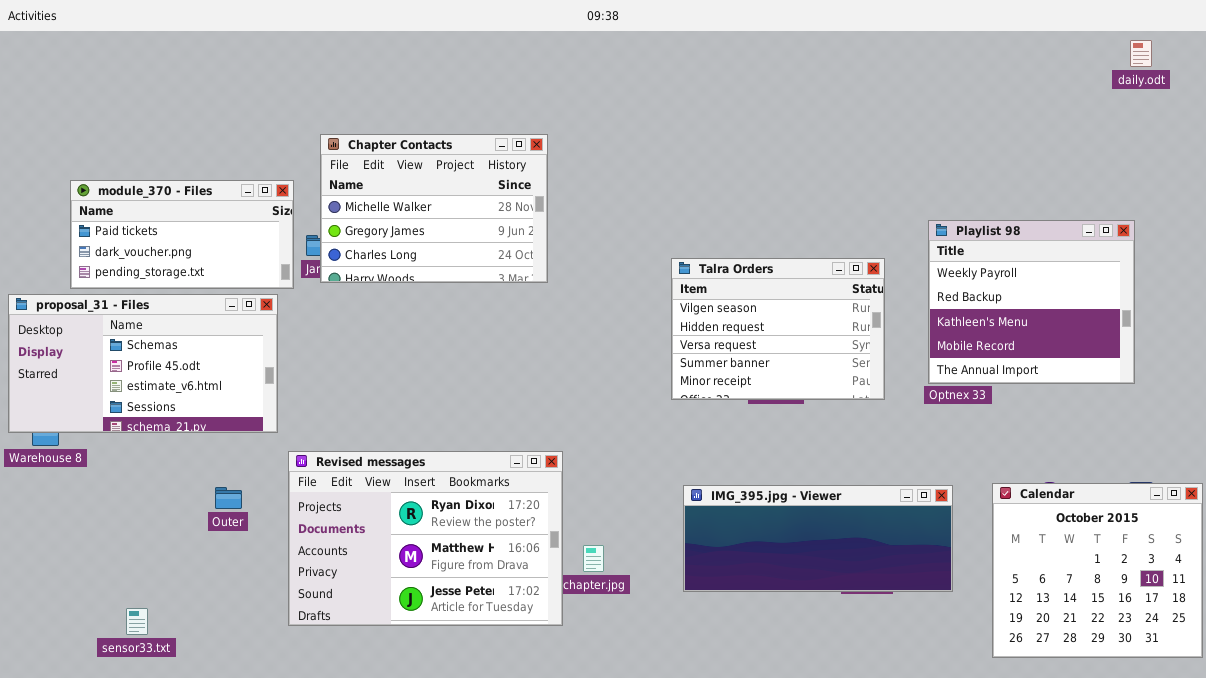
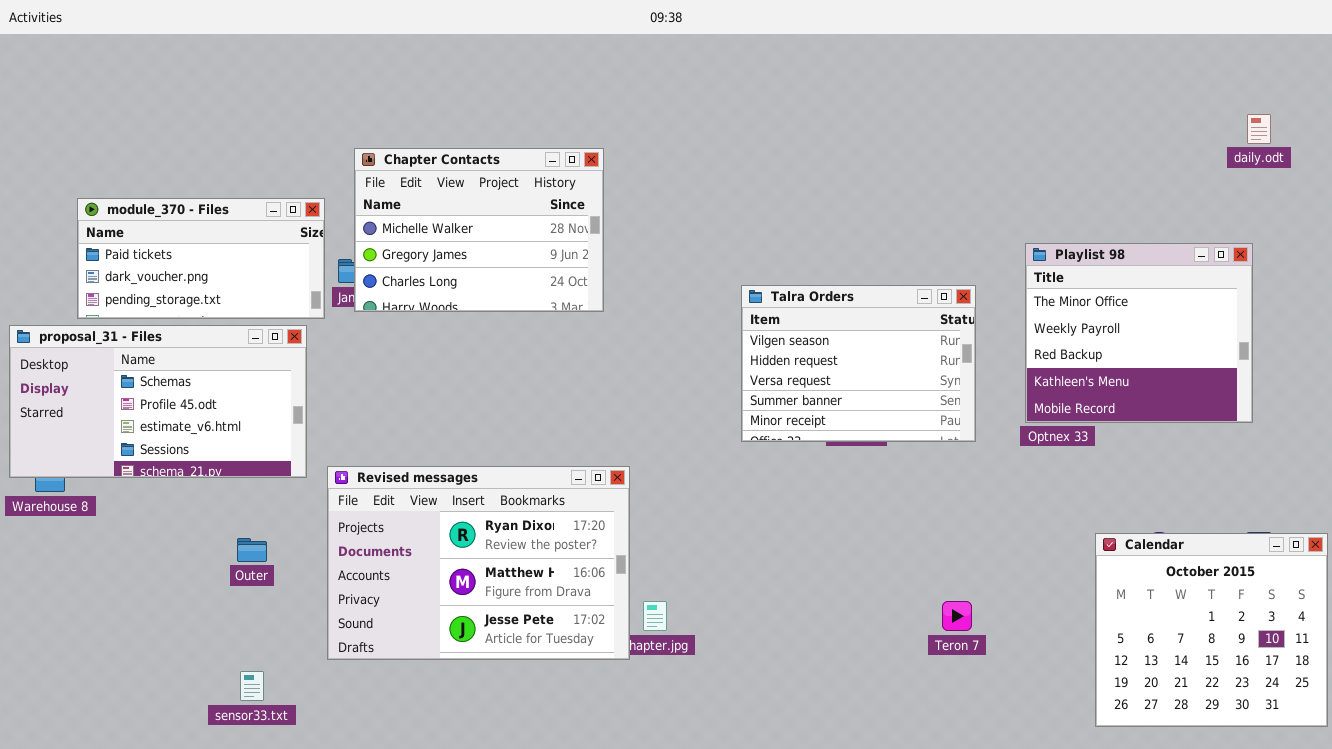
daily.odt: [1130,40,1152,67] -> [1247,114,1271,144], moved
Playlist 98: [928,220,1135,384] -> [1025,243,1253,423], scrolled up 1 row
Revised messages: [288,451,563,626] -> [327,466,630,660], moved
IMG_395.jpg - Viewer: [683,485,953,592] -> none, closed
sensor33.txt: [126,608,148,635] -> [240,671,264,701], moved

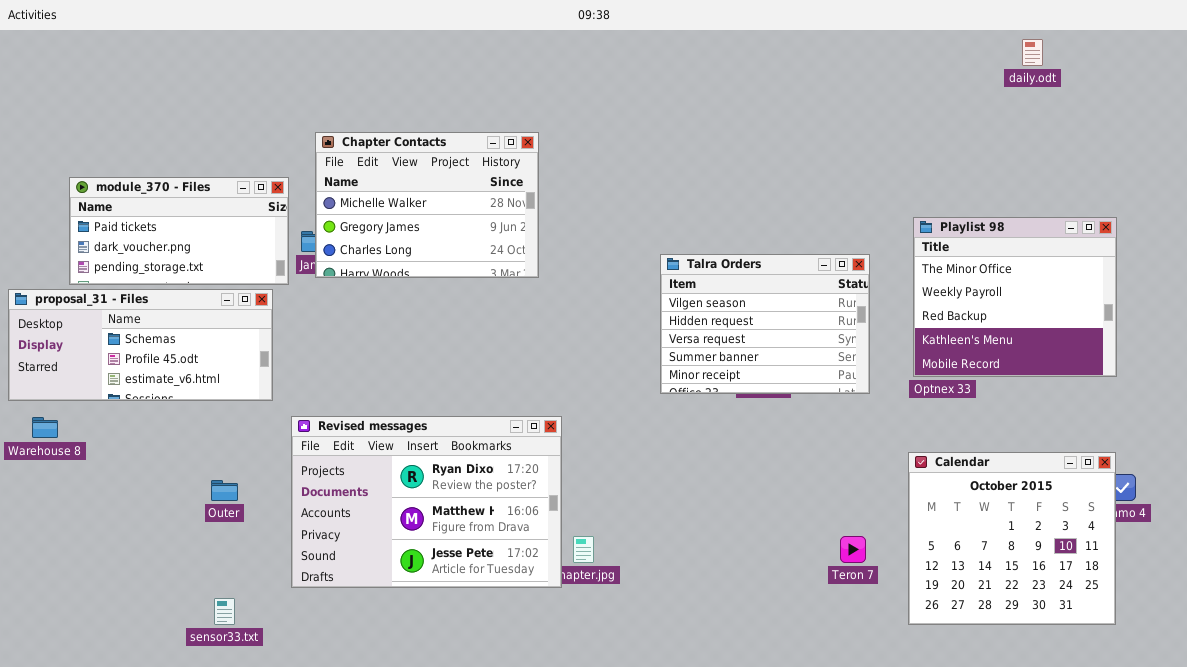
daily.odt: [1247,114,1271,144] -> [1022,39,1043,66], moved
proposal_31 - Files: [9,325,307,478] -> [8,289,273,401], resized
Calendar: [1095,533,1328,727] -> [908,452,1116,625], moved

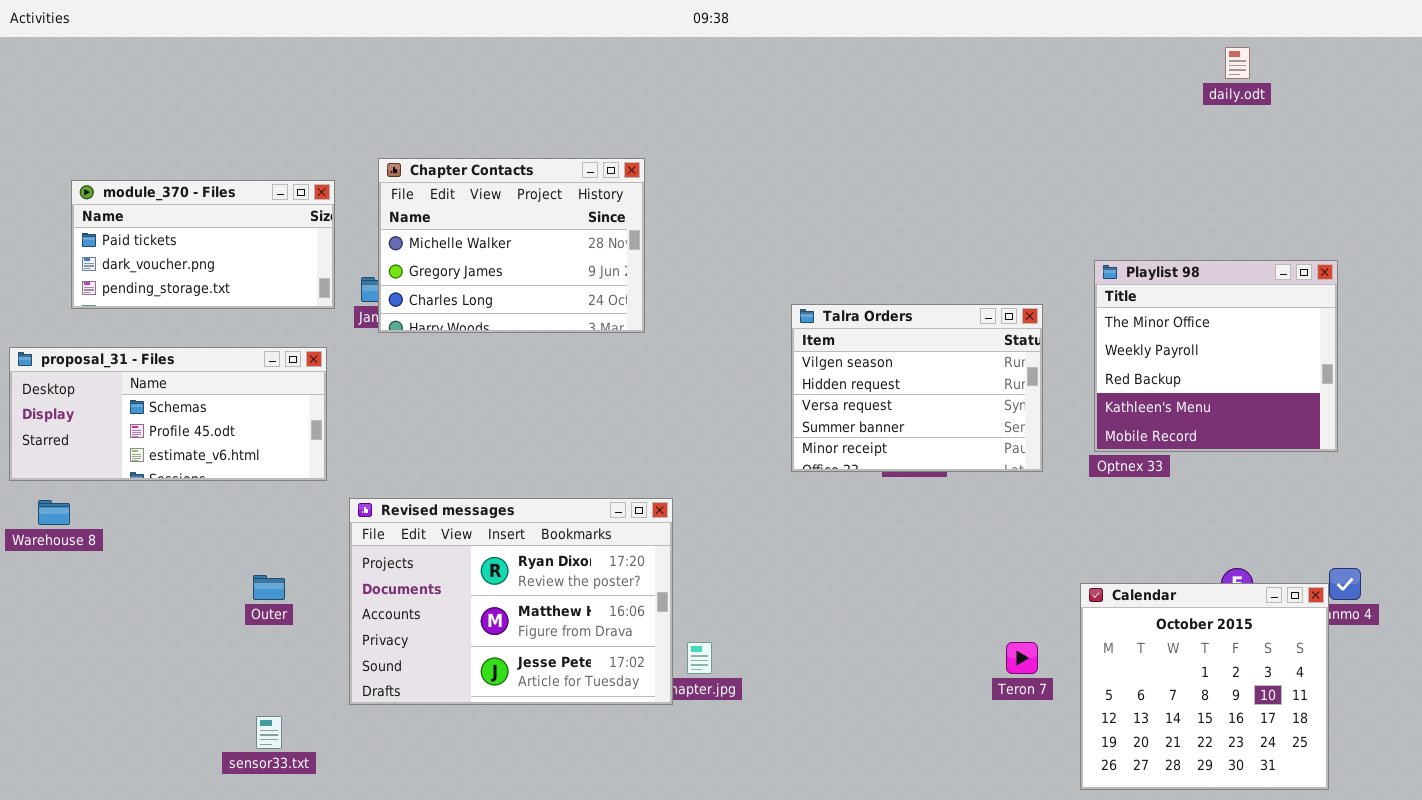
module_370 - Files: [69,177,289,285] -> [71,180,335,309], moved
Calendar: [908,452,1116,625] -> [1080,583,1329,790], moved

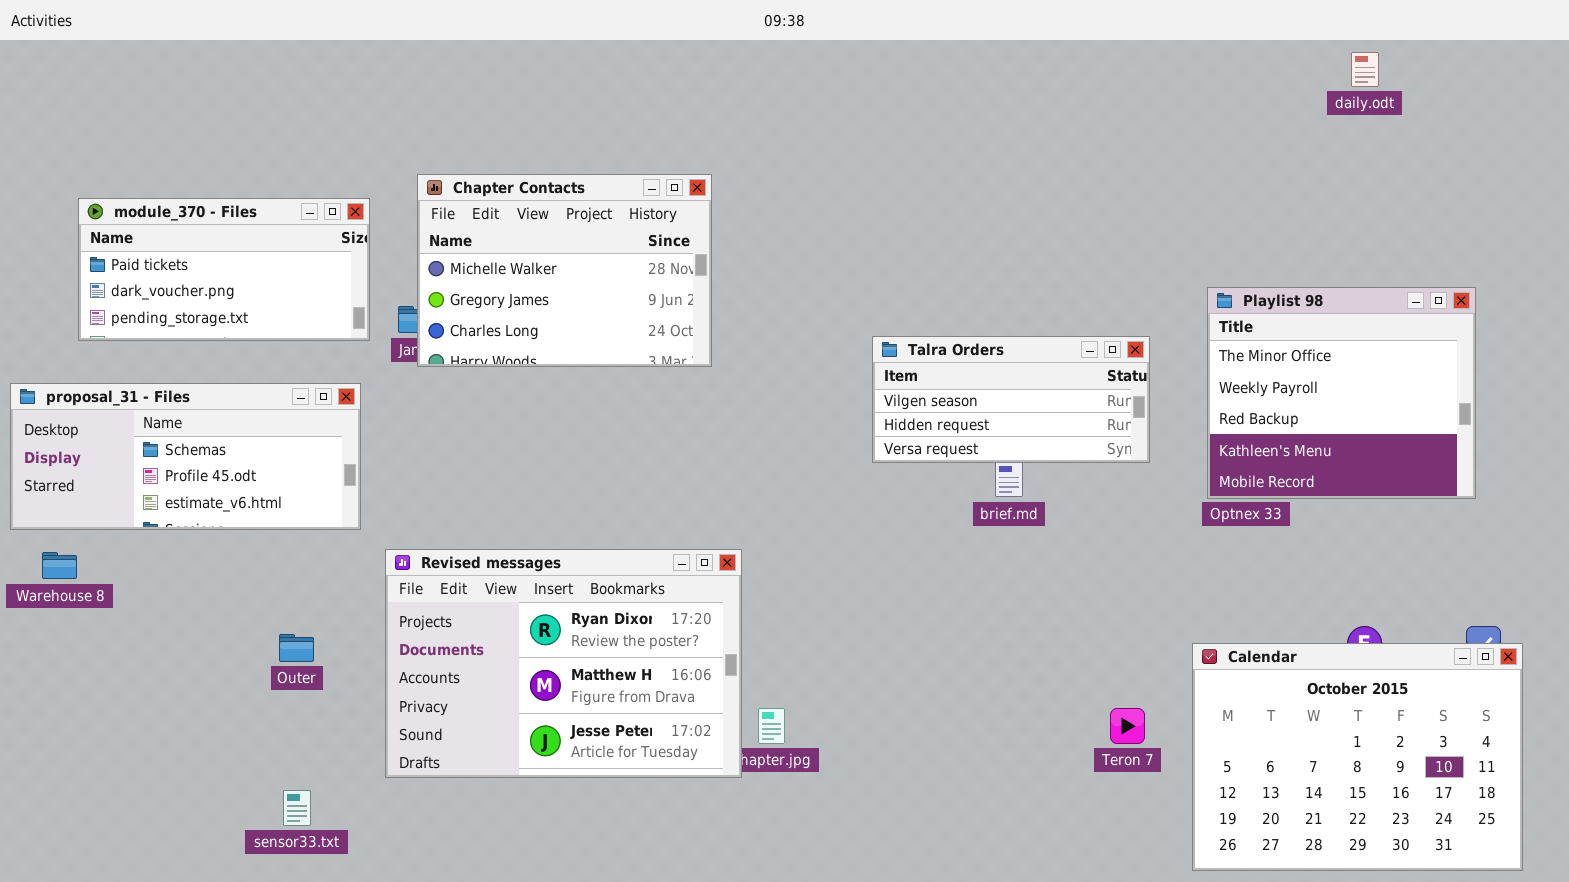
Talra Orders: [791,304,1043,472] -> [872,336,1150,463], resized
Calendar: [1080,583,1329,790] -> [1192,643,1523,871], resized

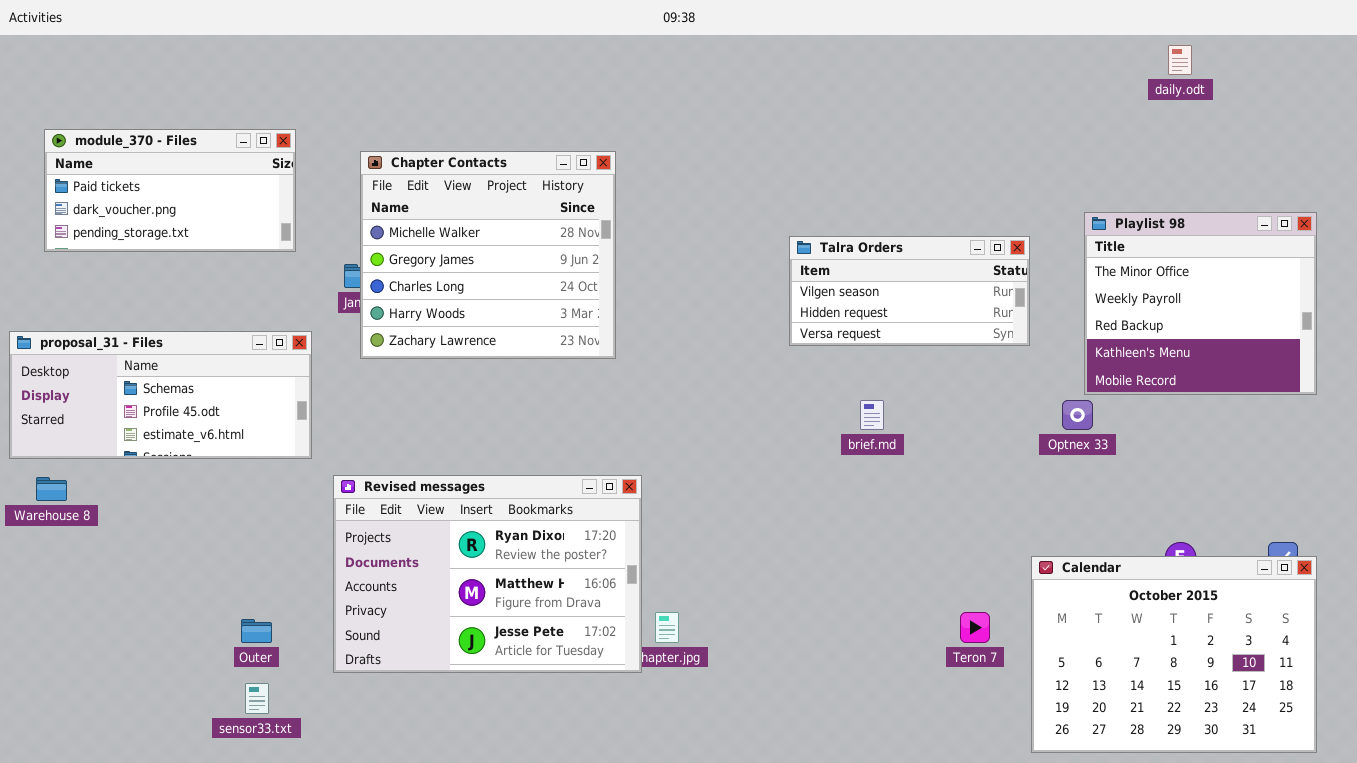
Chapter Contacts: [417,174,712,367] -> [360,151,616,359], resized
module_370 - Files: [78,198,370,341] -> [44,129,296,252], moved
Playlist 98: [1207,287,1476,499] -> [1084,212,1317,395], moved
Talra Orders: [872,336,1150,463] -> [789,236,1030,346], moved
Outer: [279,634,314,662] -> [241,619,272,643], moved

